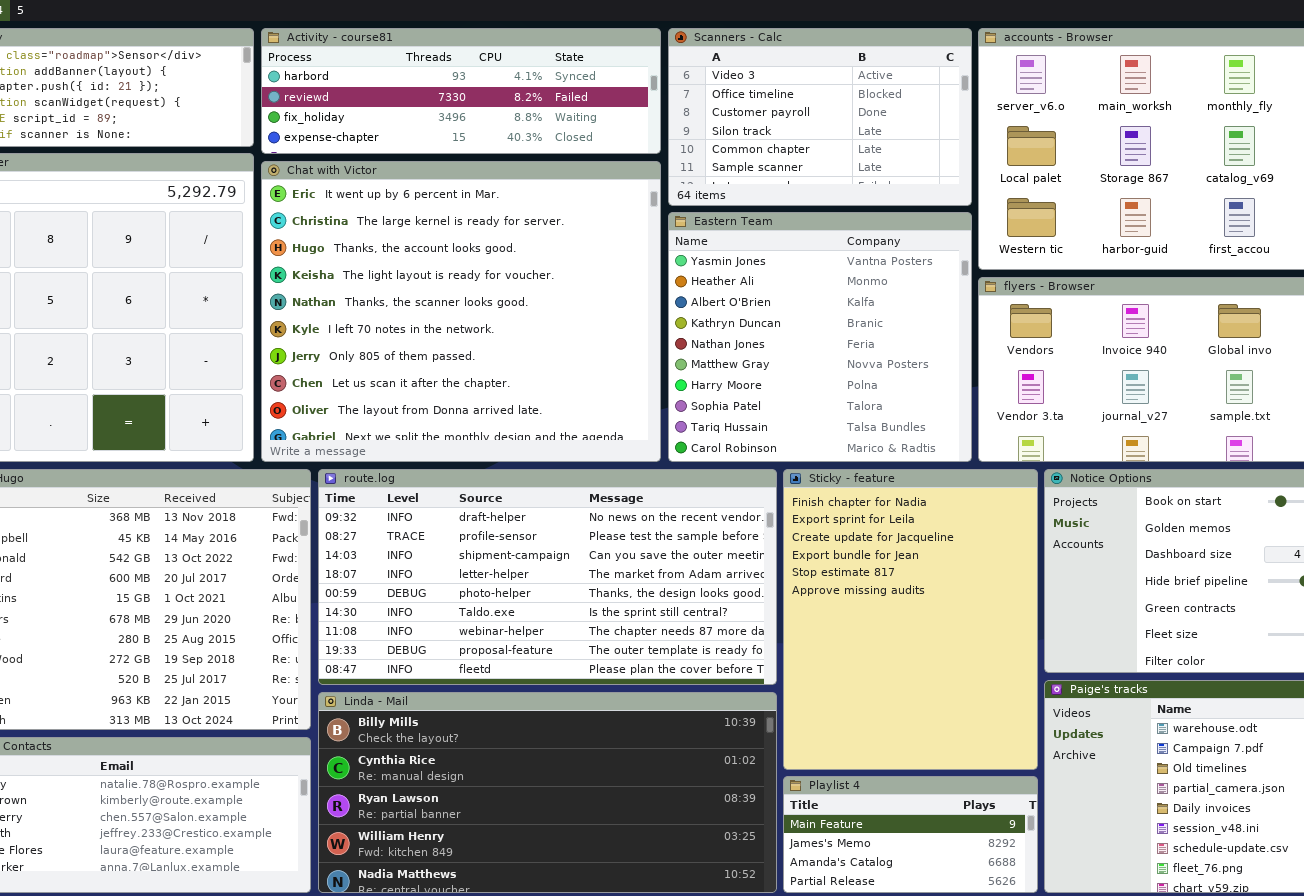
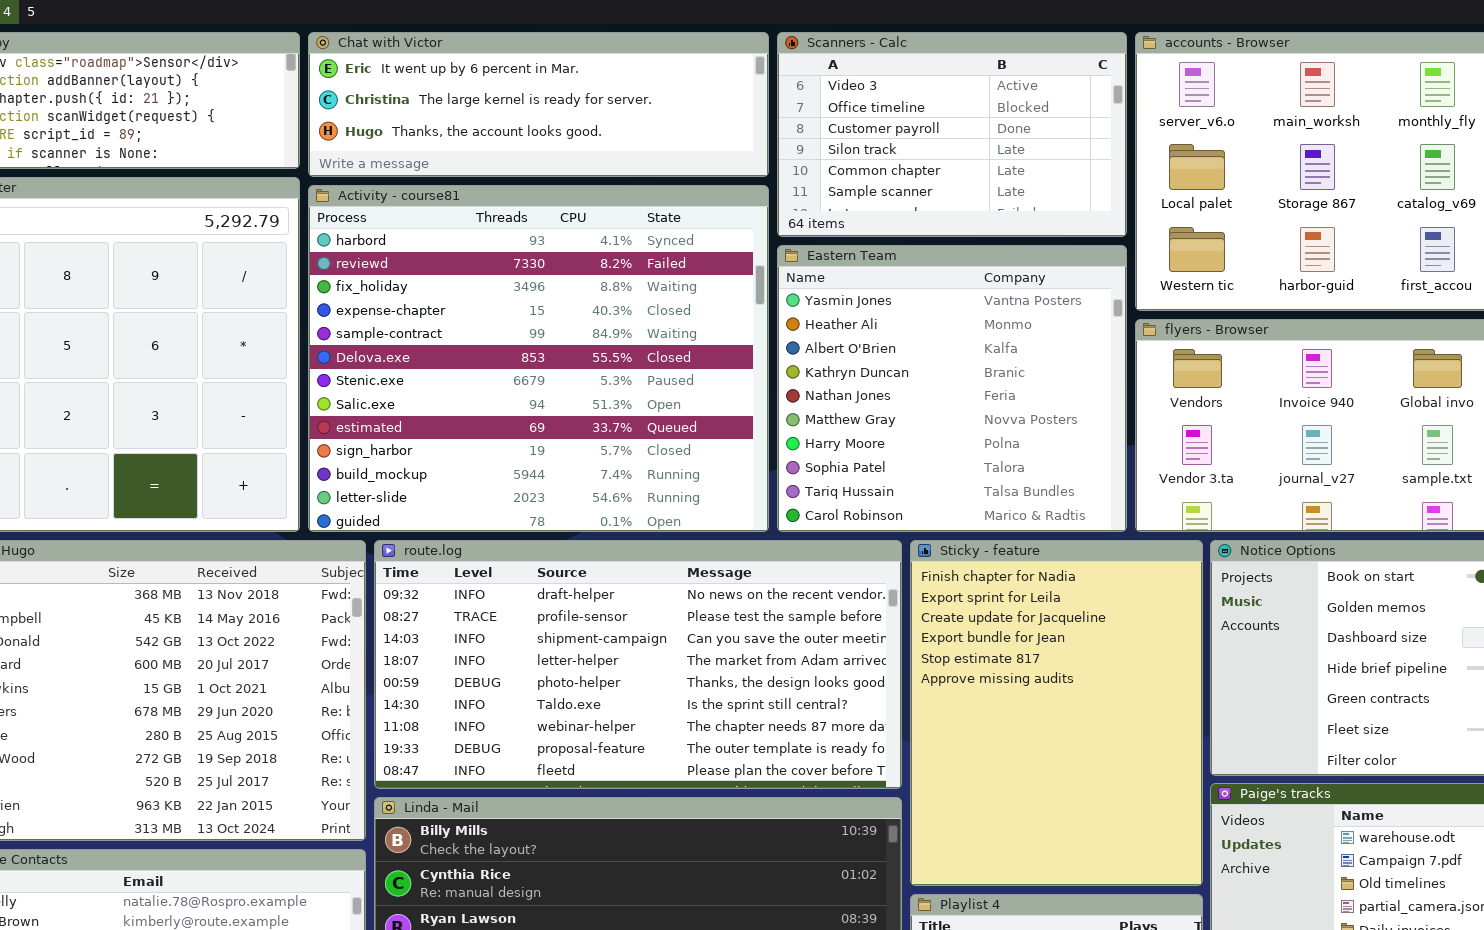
Activity - course81: [261,28,661,154] -> [308,185,769,532], moved, resized
Chat with Victor: [261,161,661,462] -> [308,32,769,177], moved, resized

